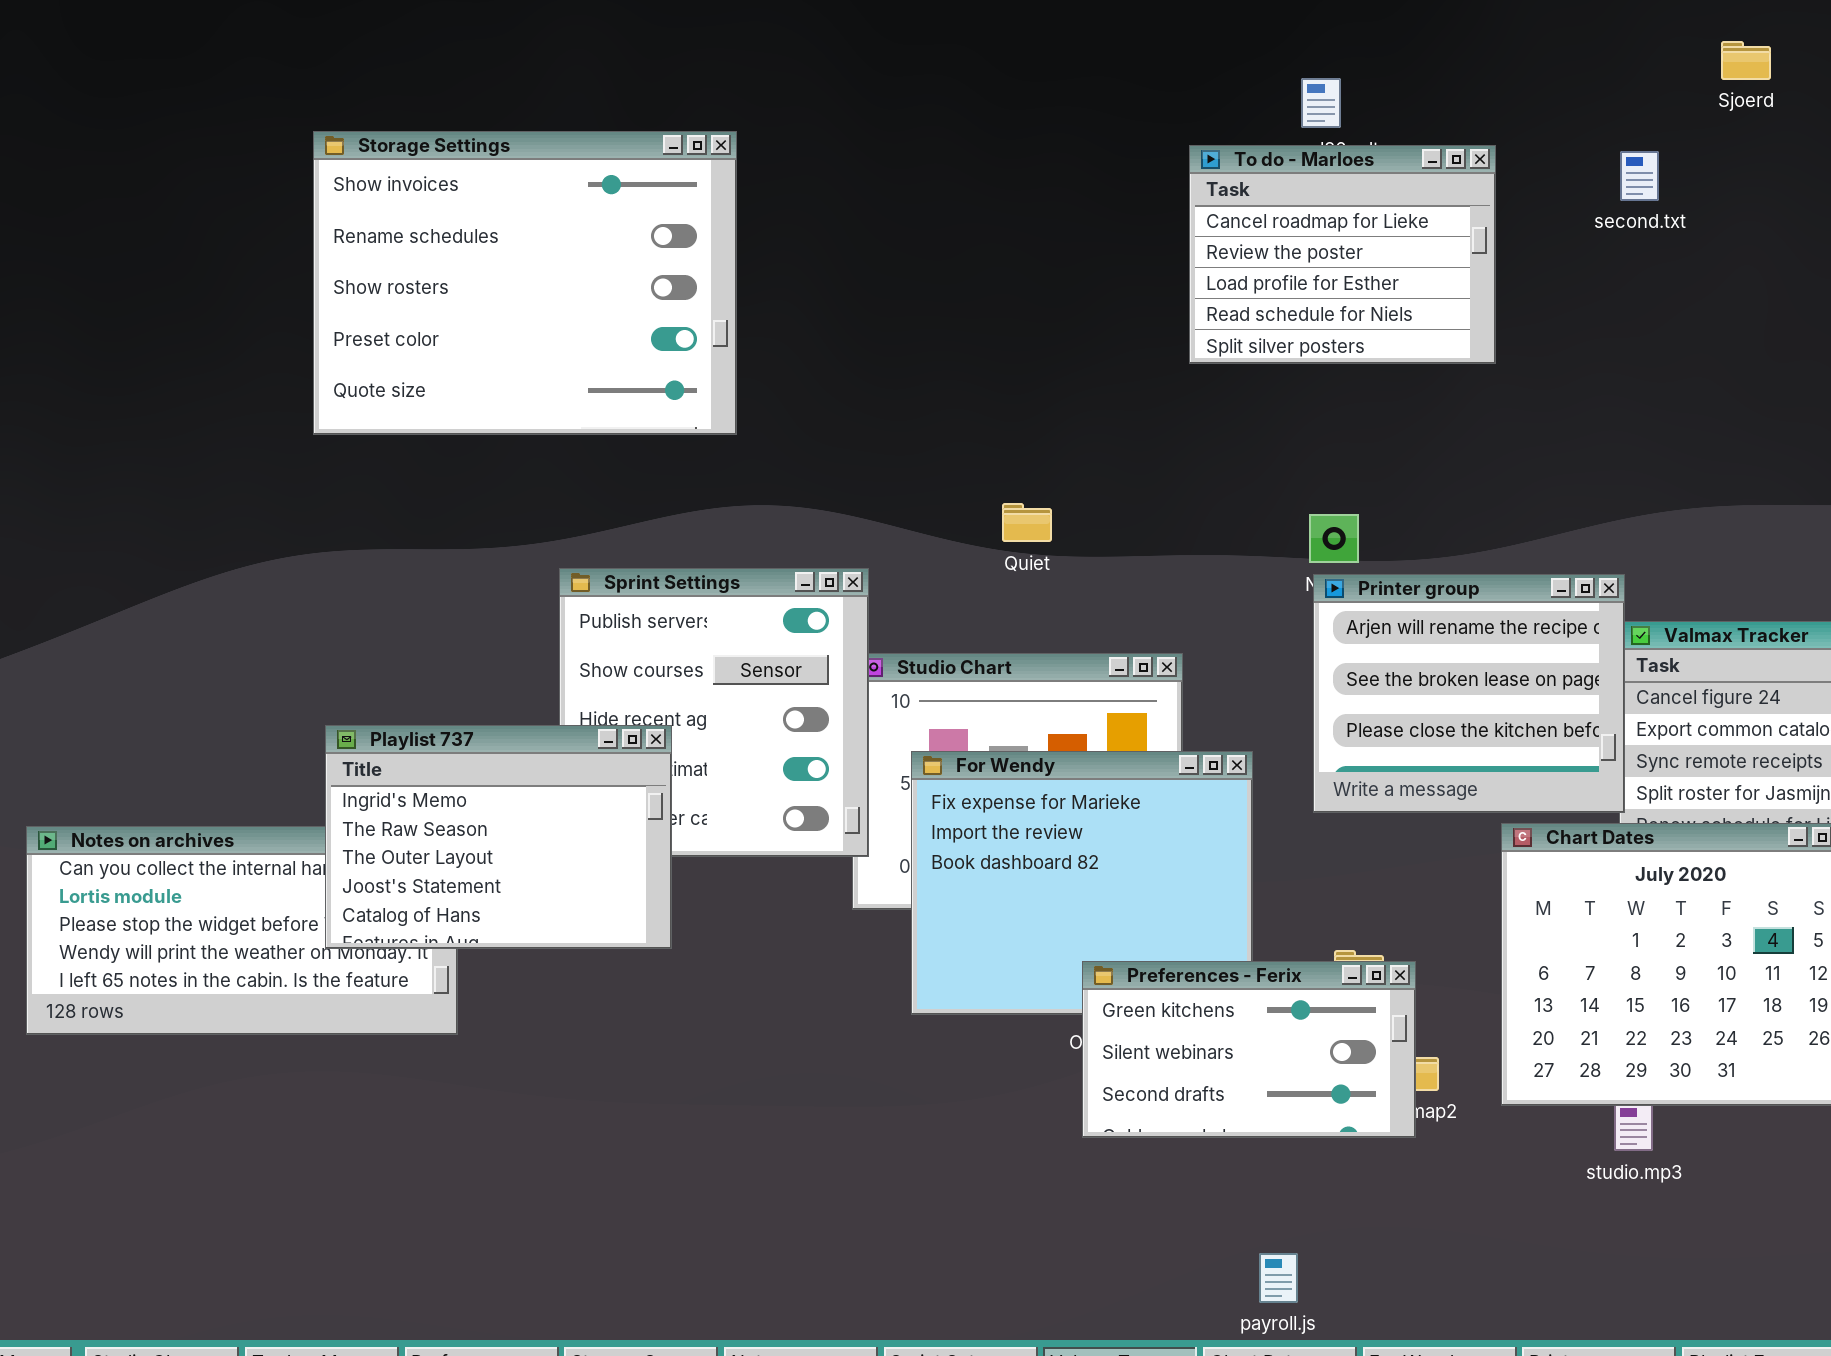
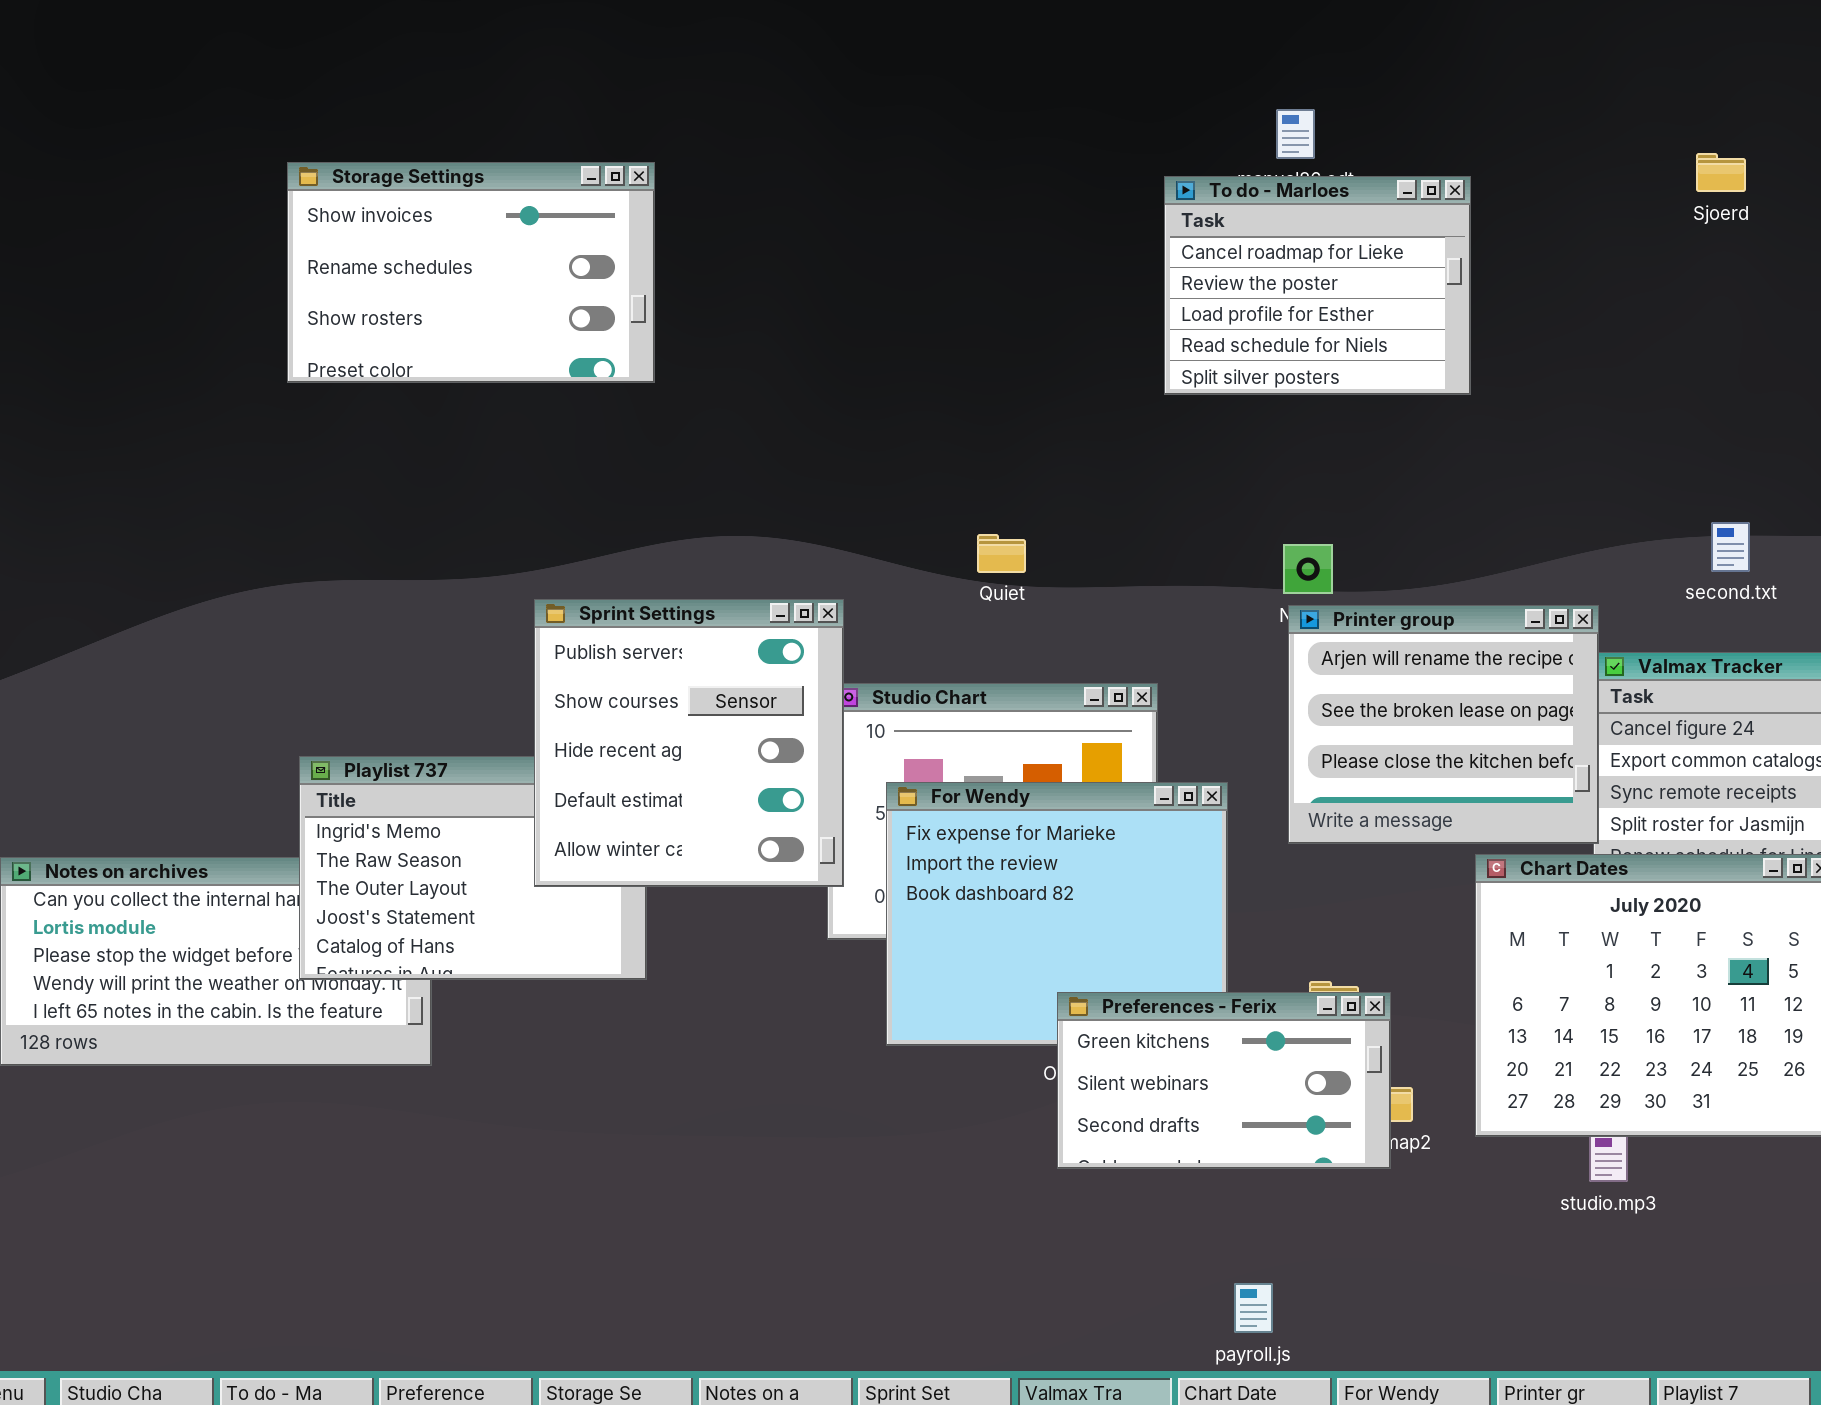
Sjoerd: [1721,41,1771,80] -> [1696,153,1746,192], moved
Storage Settings: [313,131,737,435] -> [287,162,655,383], resized
second.txt: [1620,151,1659,201] -> [1711,522,1750,572], moved
Sprint Settings: [559,568,869,857] -> [534,599,844,887], raised

